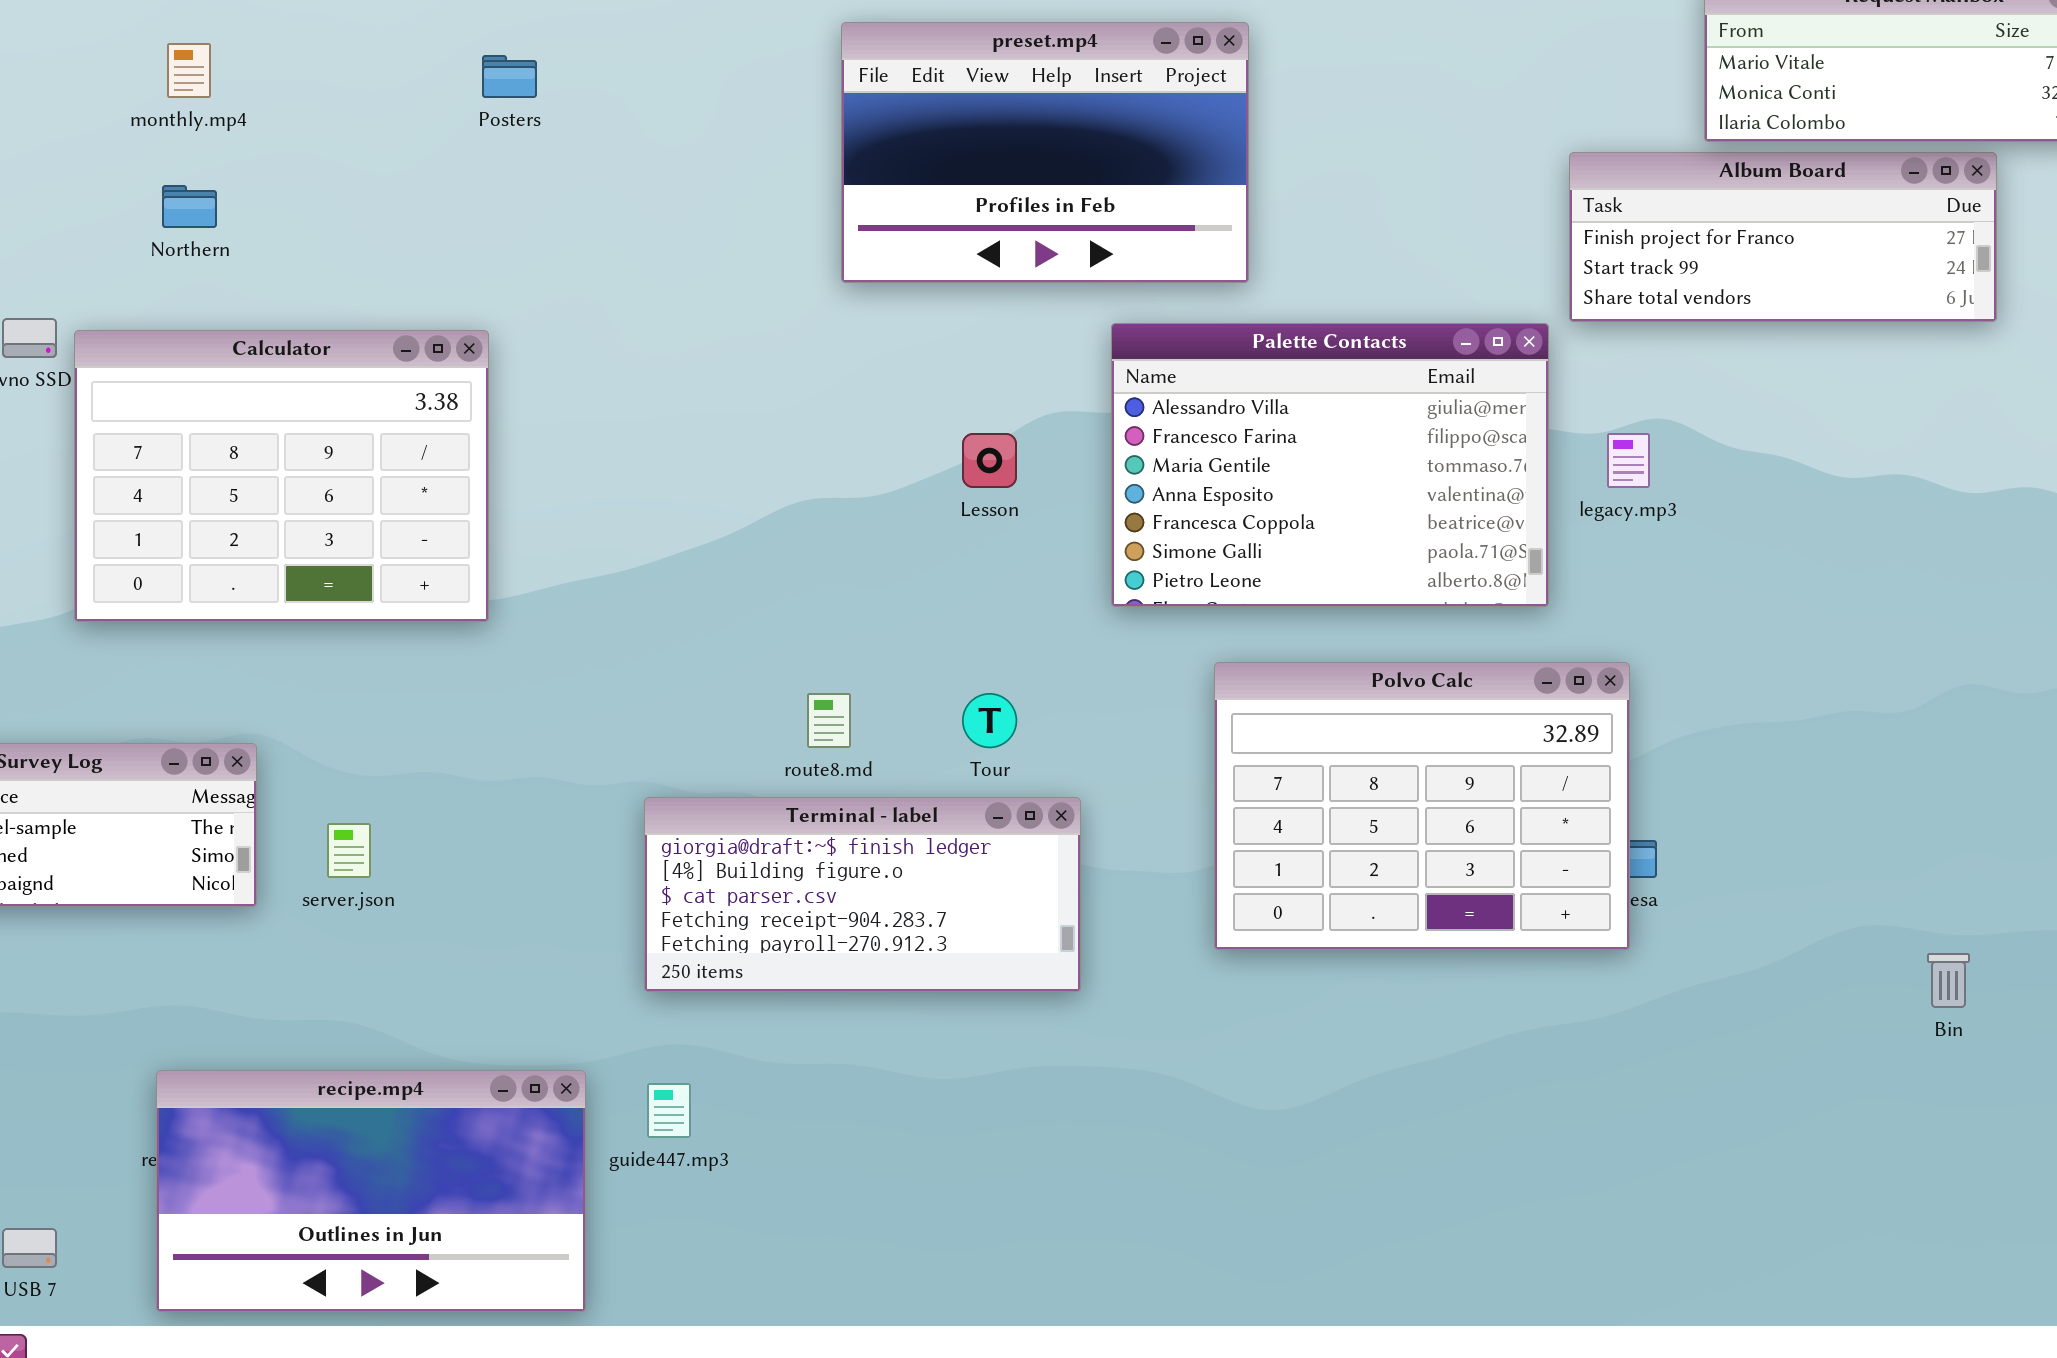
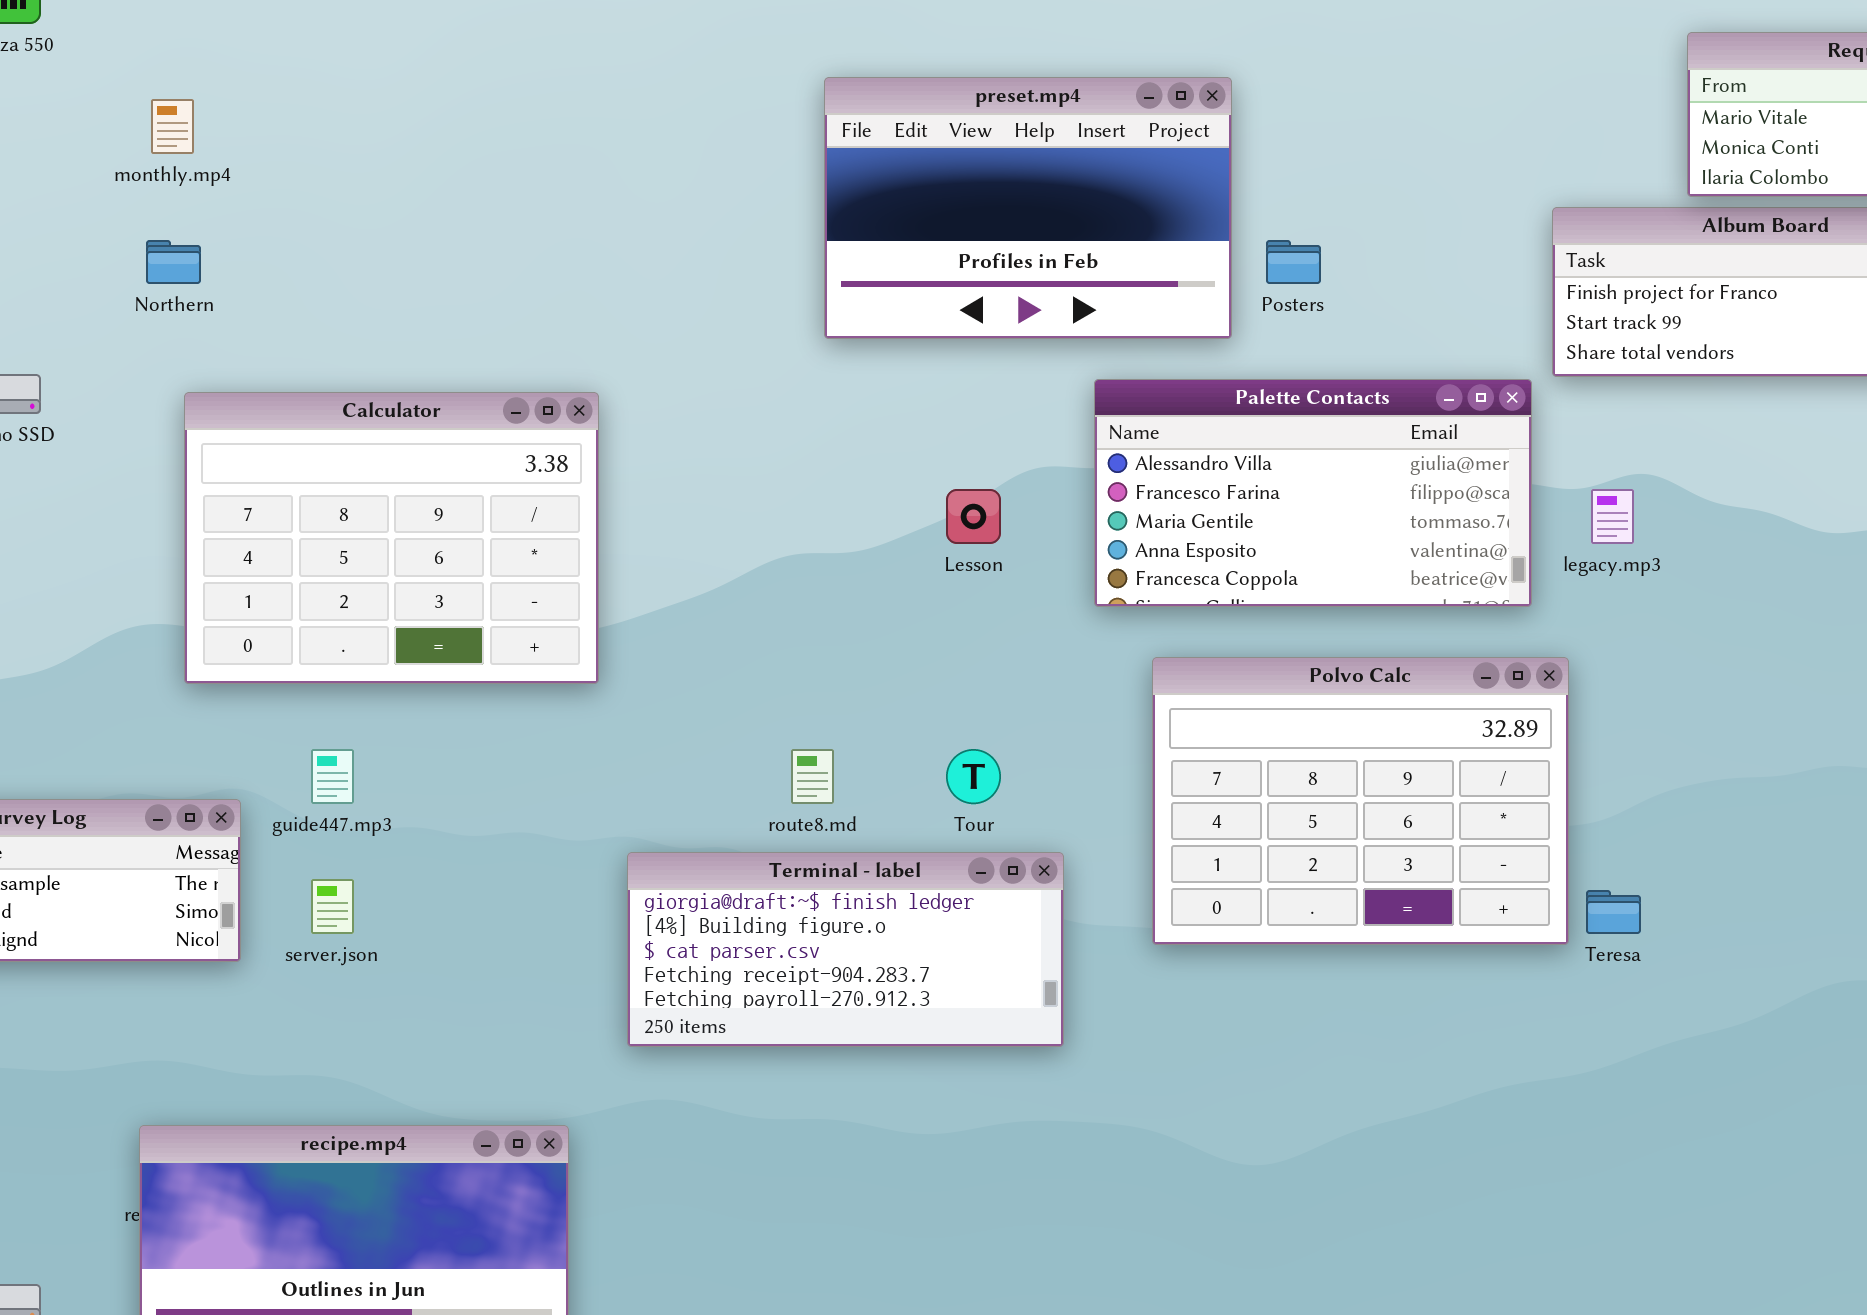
Posters: [482,55,537,98] -> [1266,240,1321,284], moved
Palette Contacts: [1111,323,1549,607] -> [1094,379,1532,607], resized
Calculator: [74,330,489,622] -> [184,392,599,684], moved
Polvo Calc: [1214,662,1630,950] -> [1152,657,1569,945], moved
guide447.mp3: [647,1083,691,1138] -> [311,749,354,804], moved

